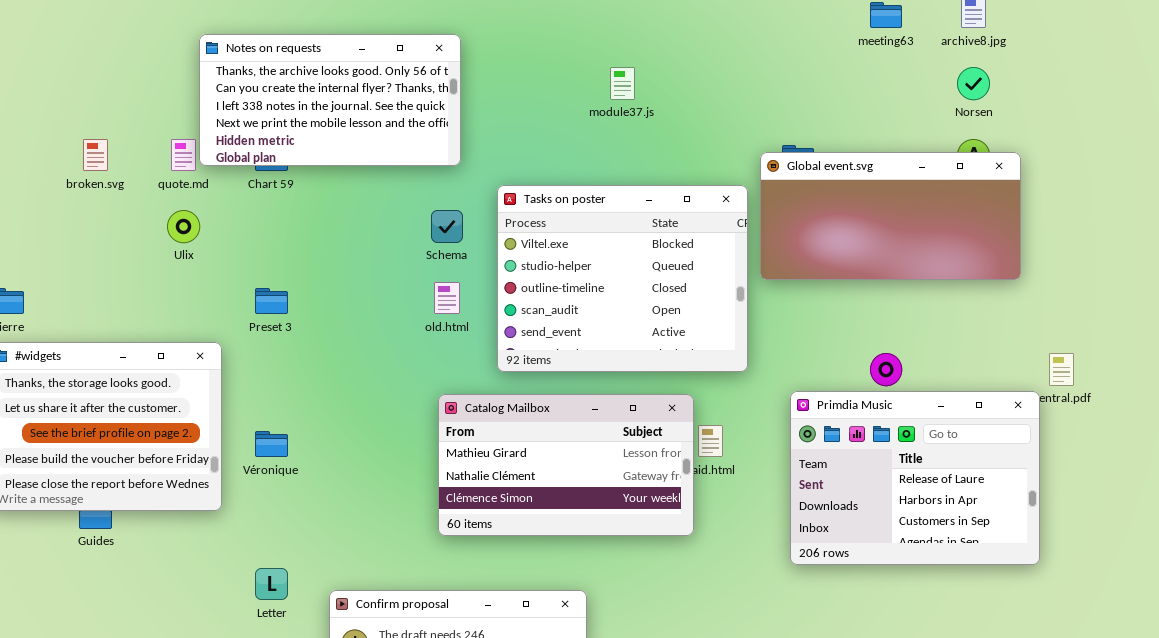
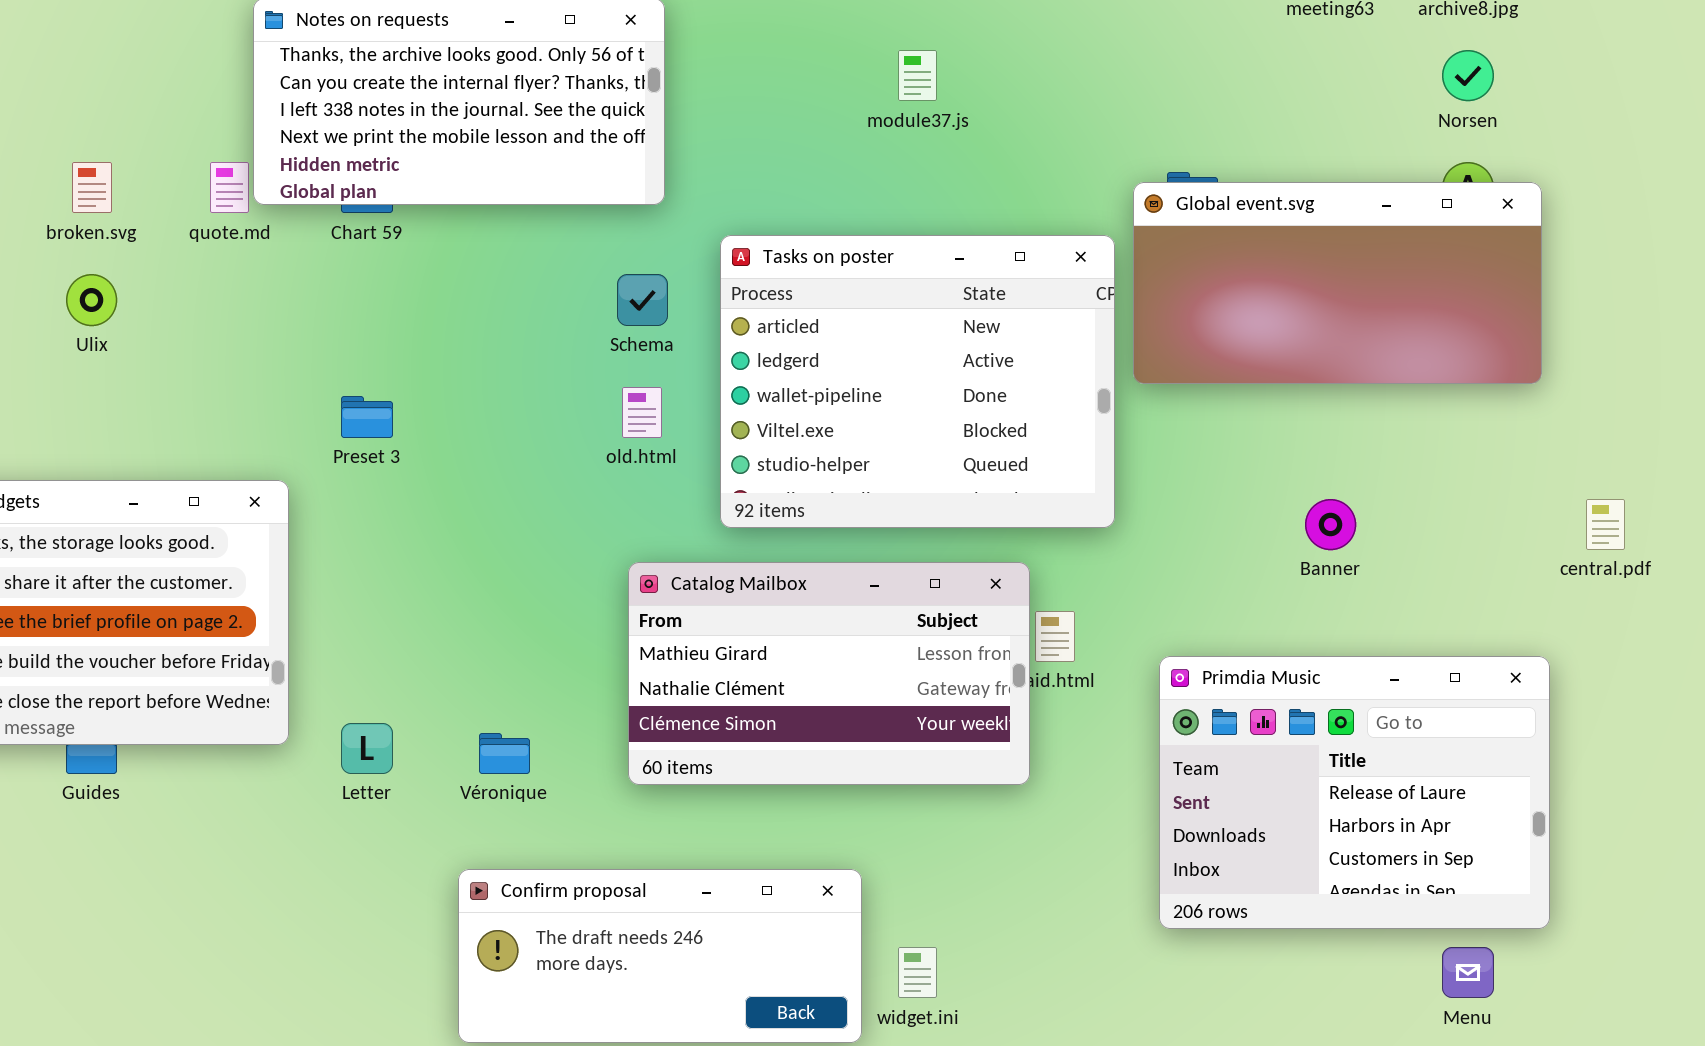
Tasks on poster: [497,185,748,372] -> [720,235,1115,528], scrolled up 3 rows
Ulix: [167,210,200,243] -> [66,274,117,326], moved
Primdia Music: [790,391,1040,565] -> [1159,656,1550,929], moved
Véronique: [255,431,288,457] -> [479,733,530,774], moved
Letter: [255,568,288,600] -> [341,723,393,774], moved

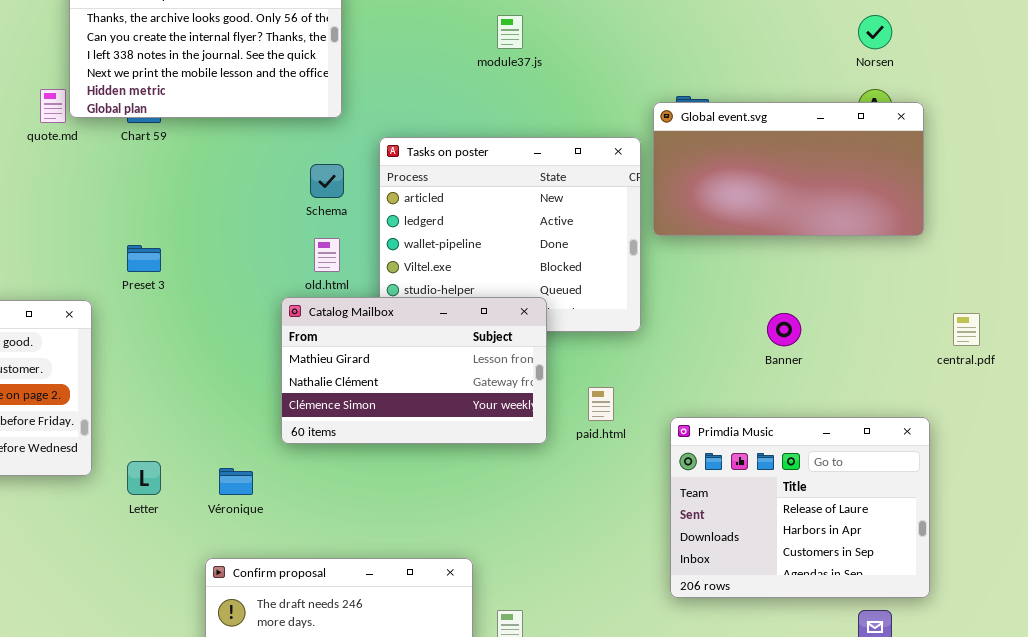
Catalog Mailbox: [628,562,1030,785] -> [281,297,547,444], moved

